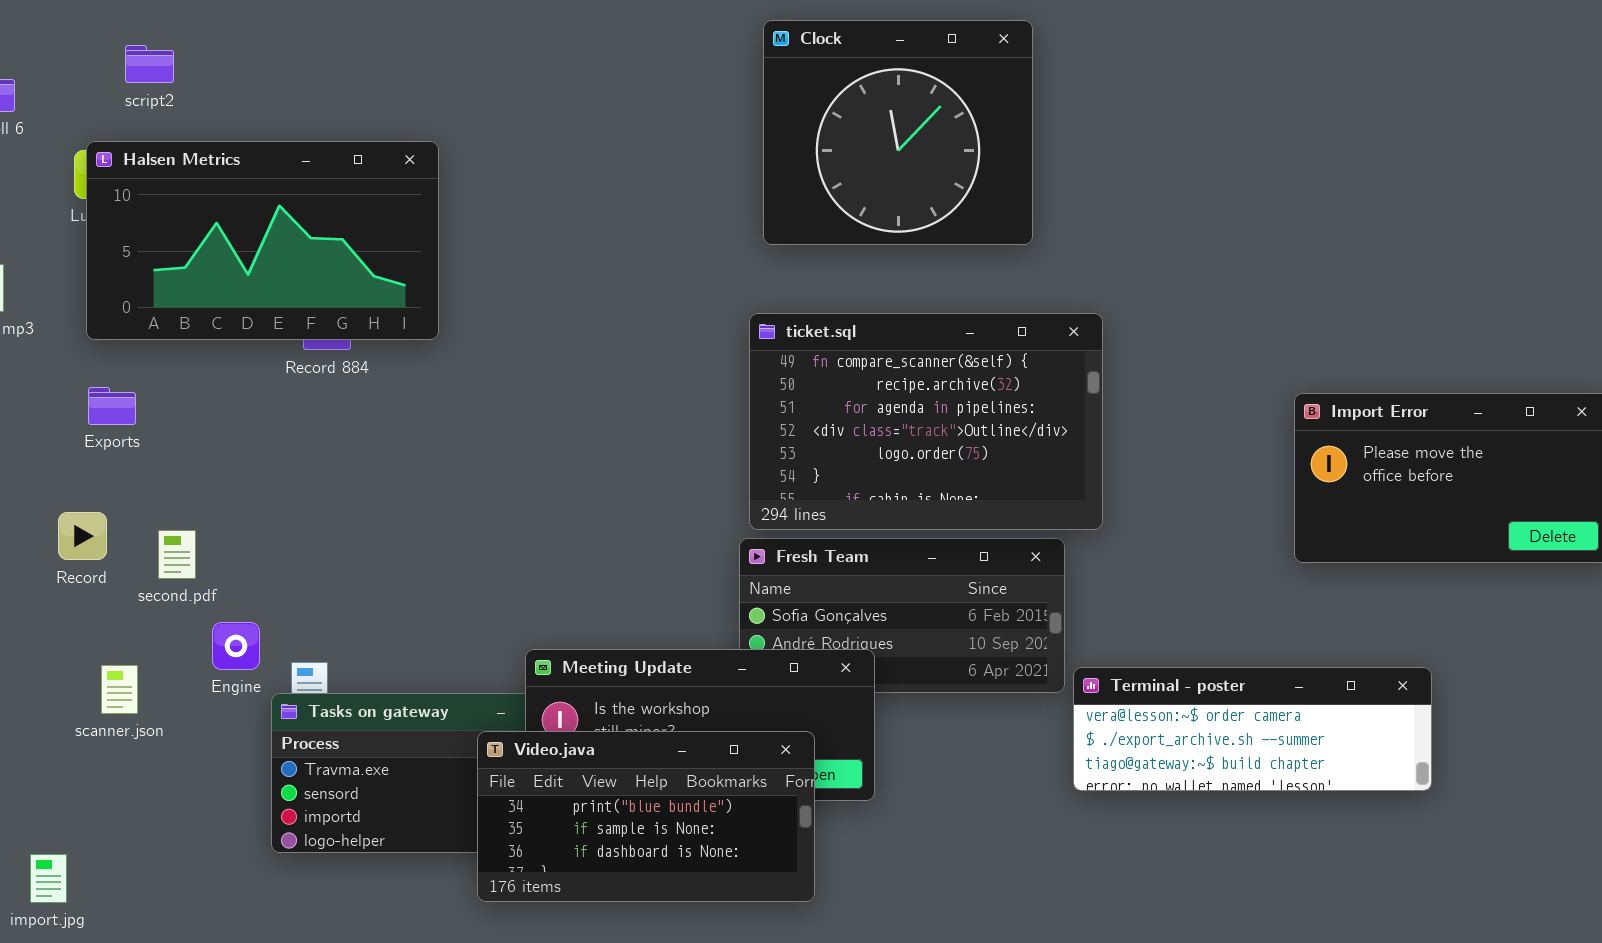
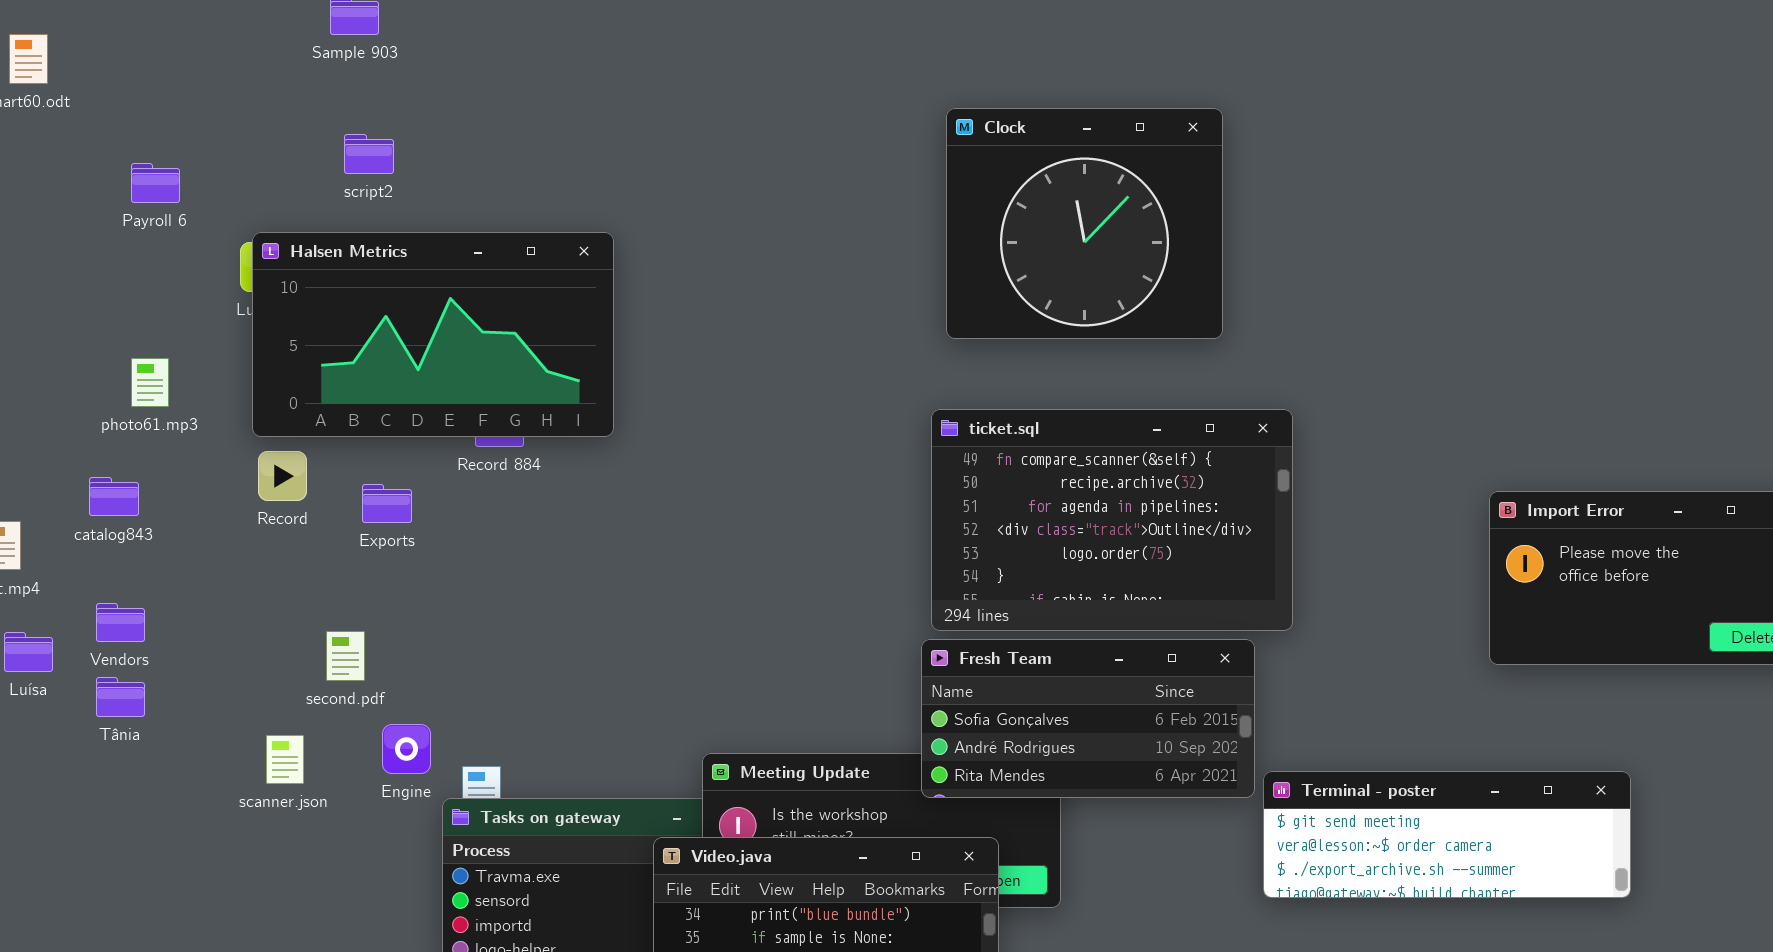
script2: [125,45,174,83] -> [344,134,394,174], moved
Exports: [88,387,136,425] -> [362,484,412,523], moved
Record: [58,512,107,560] -> [258,451,307,501], moved
Fresh Team: [739,538,1065,693] -> [921,639,1255,798], raised
scanner.json: [101,665,138,714] -> [266,735,304,784], moved
Terminal - poster: [1073,667,1432,791] -> [1263,771,1631,898], scrolled up 1 row

